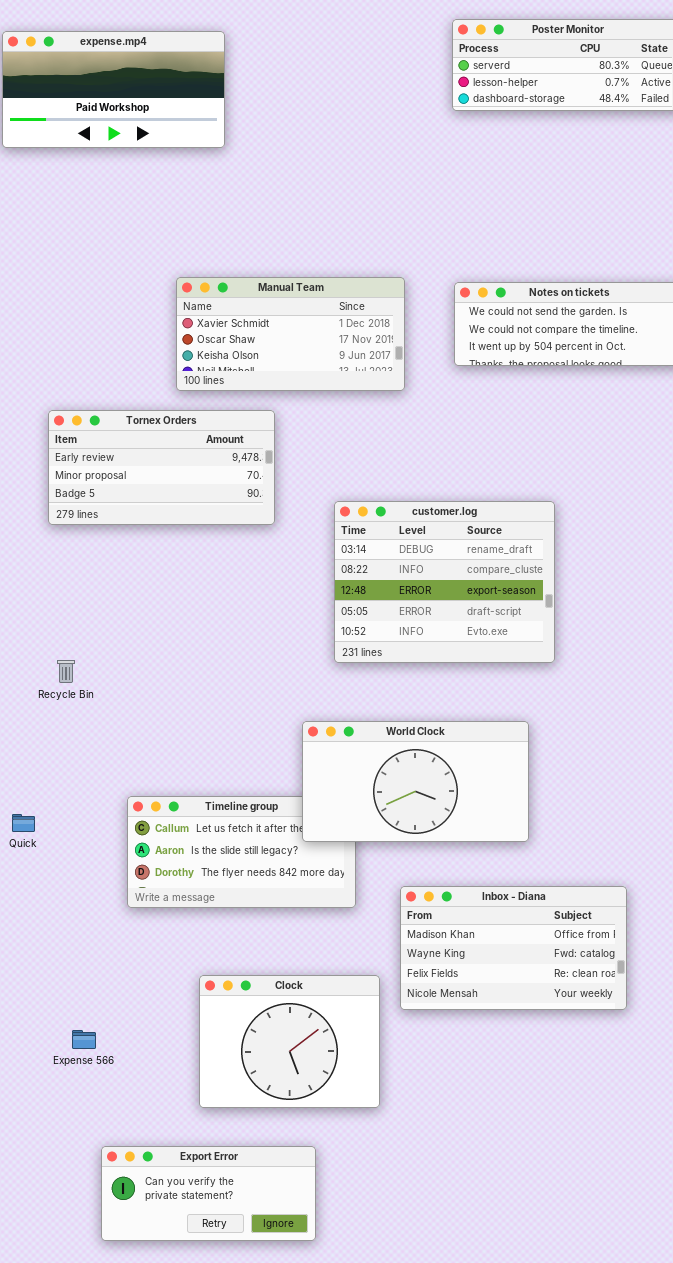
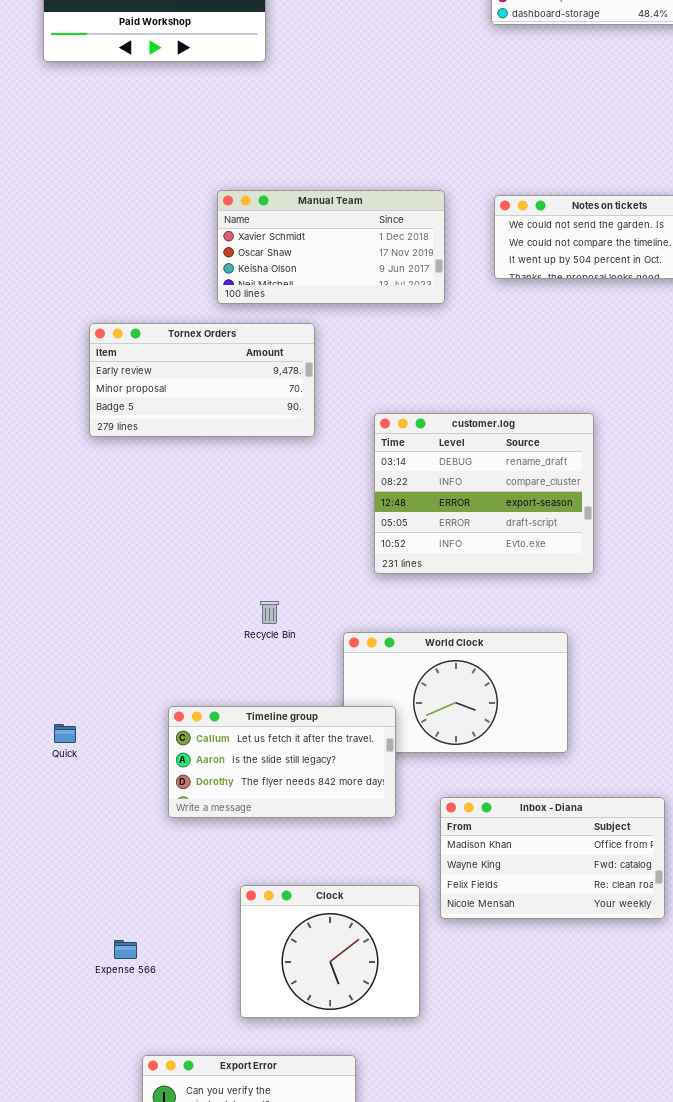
Recycle Bin: [57,660,75,683] -> [260,601,279,624], moved
Timeline group: [127,796,356,908] -> [168,706,396,818], raised

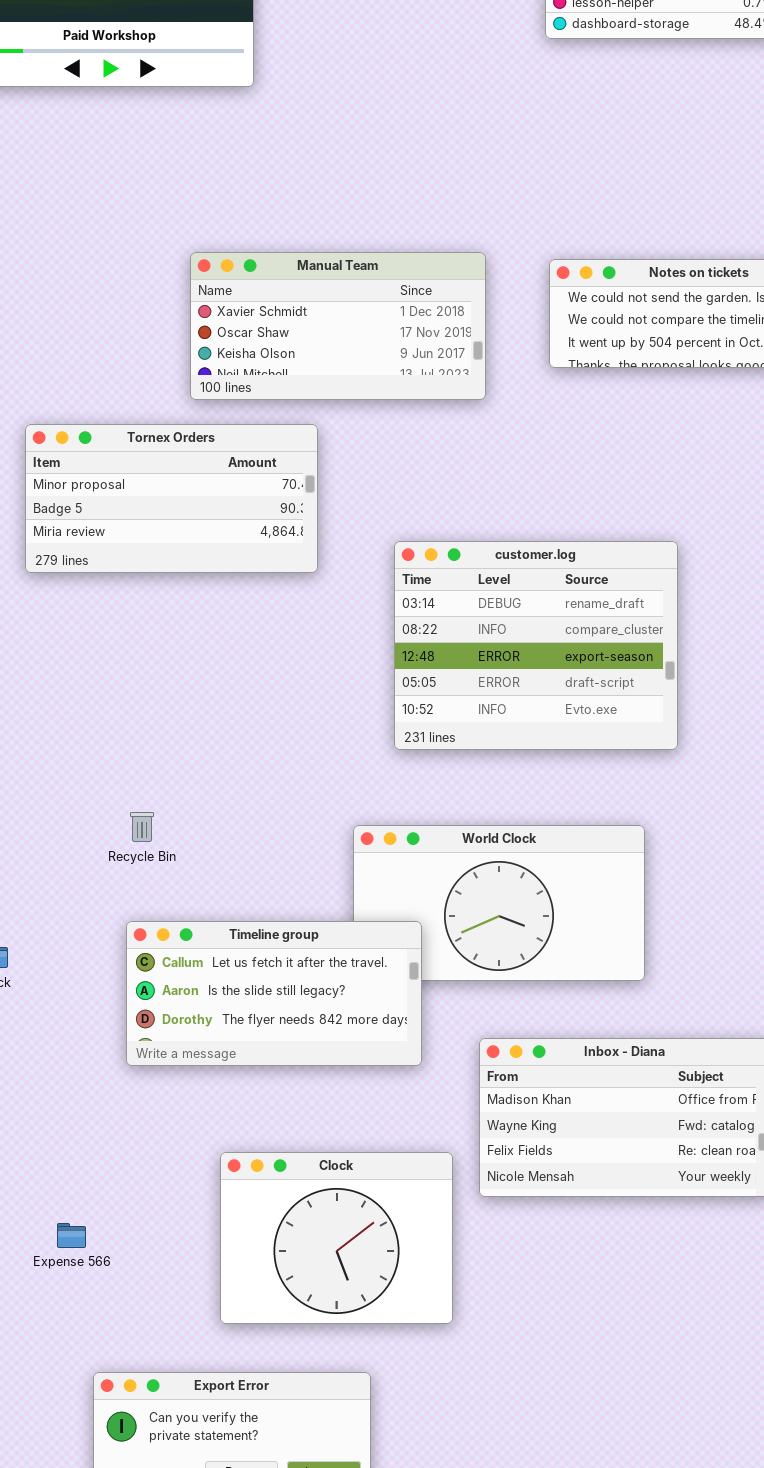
Tornex Orders: [89,323,315,437] -> [25,424,318,573], scrolled down 1 row
Recycle Bin: [260,601,279,624] -> [130,812,154,842], moved

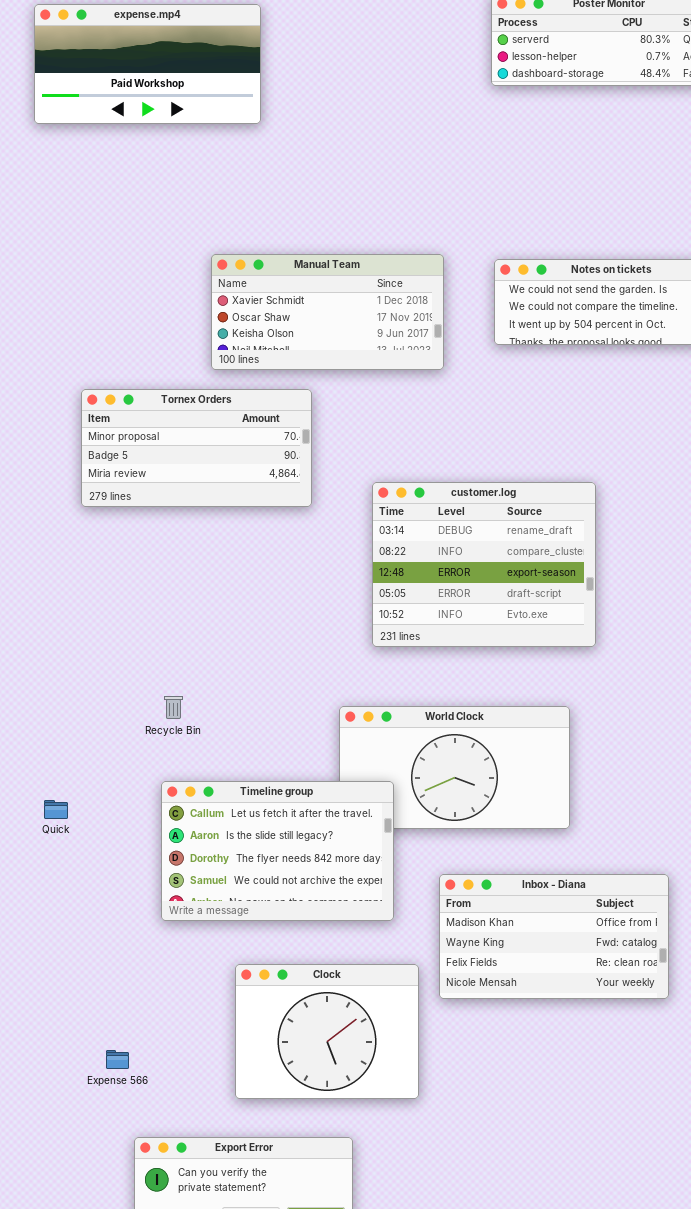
Timeline group: [126,921,422,1066] -> [161,781,394,921], resized
Expense 566: [57,1223,86,1248] -> [106,1050,129,1069], moved

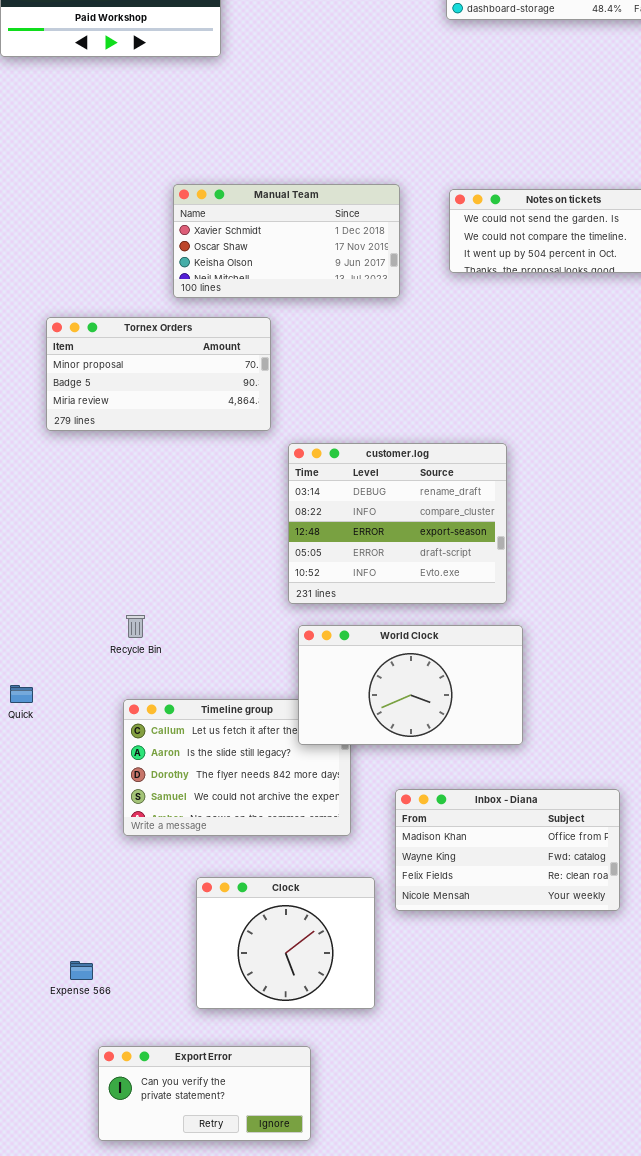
customer.log: [372,482,596,647] -> [288,443,507,604], moved
World Clock: [339,706,570,829] -> [298,625,523,745], raised
Quick: [44,800,68,819] -> [10,685,33,703], moved

